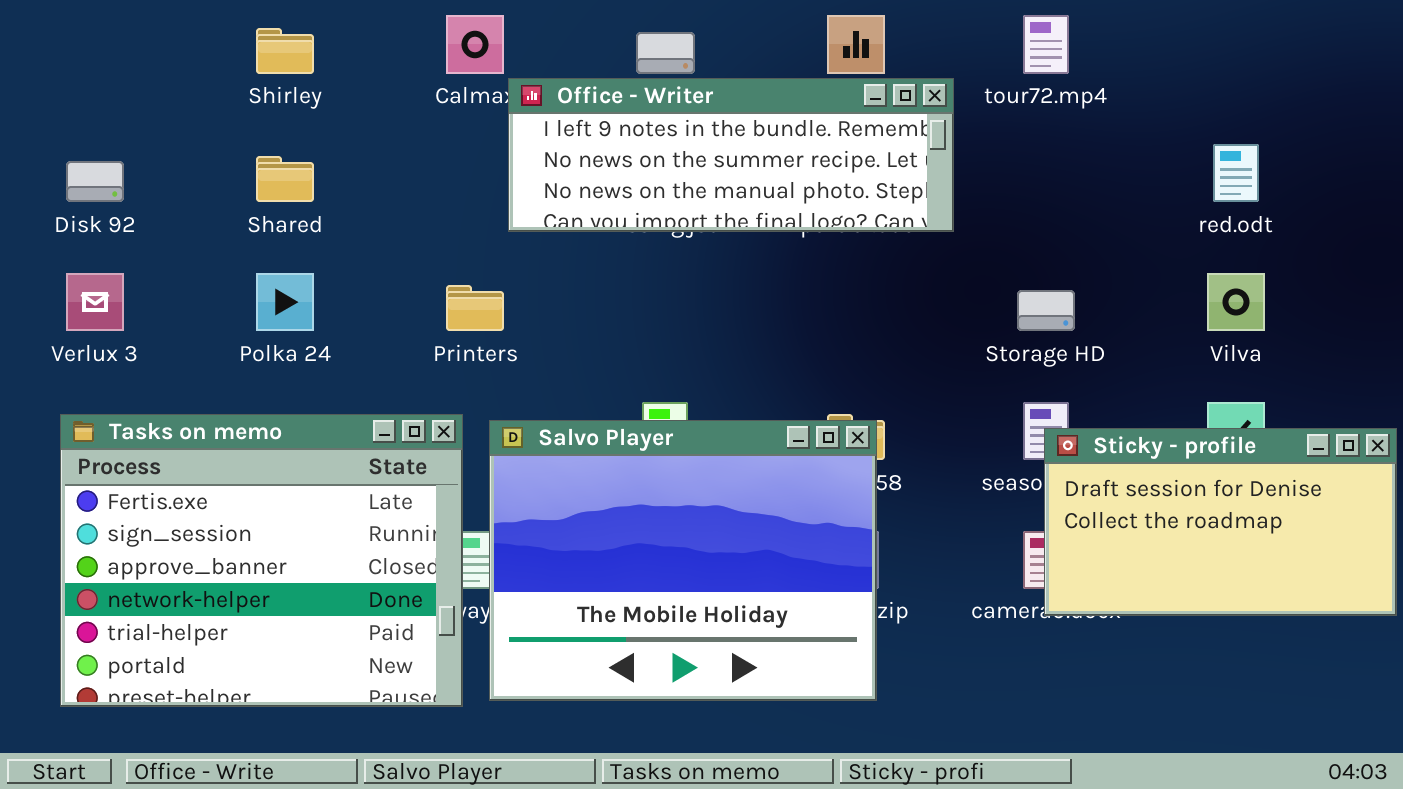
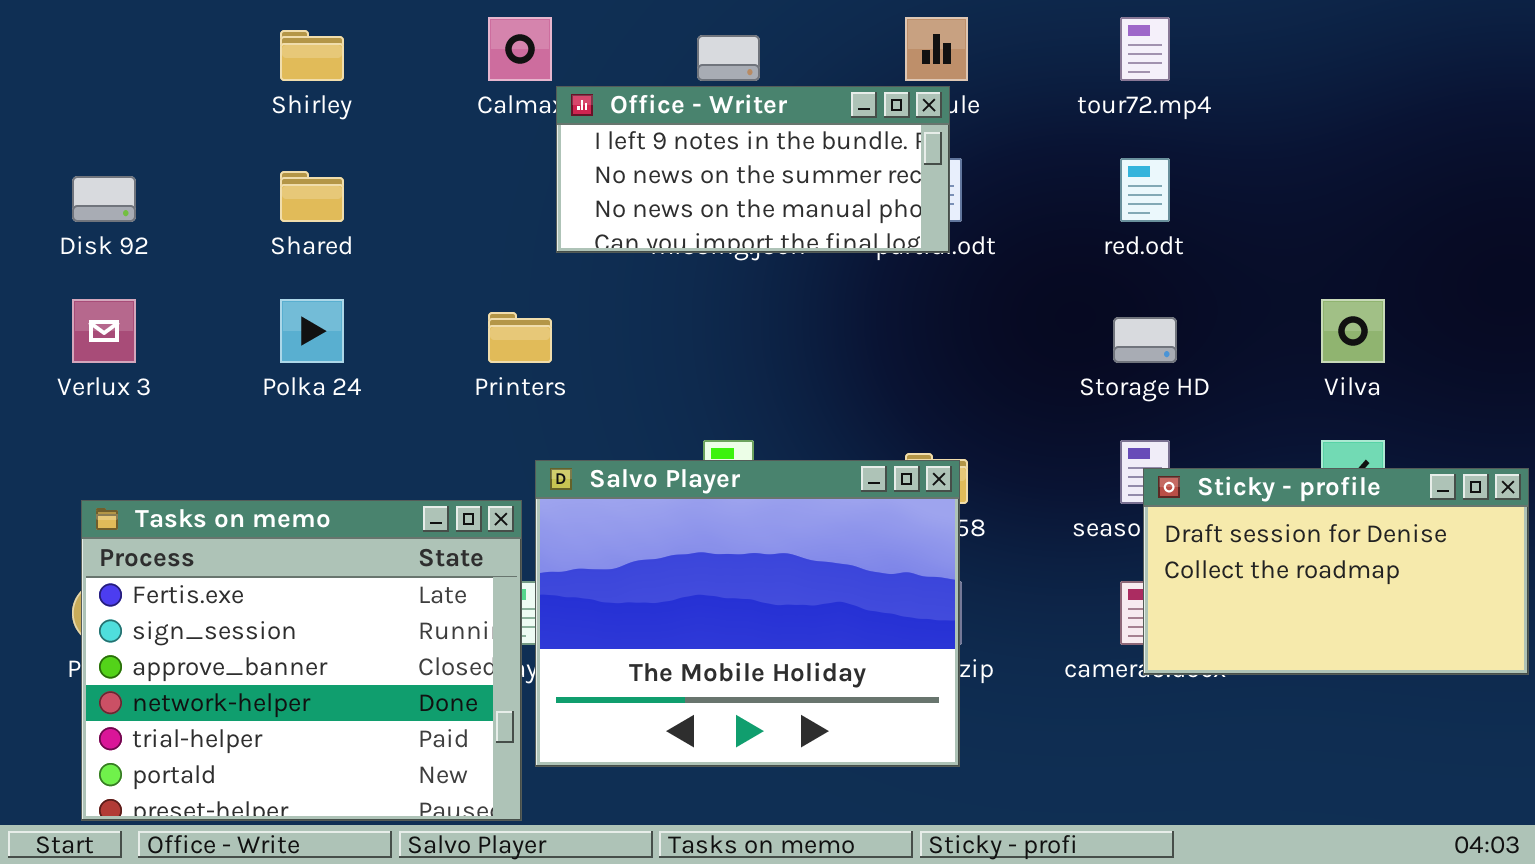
Office - Writer: [508,78,954,232] -> [556,86,950,253], resized
red.odt: [1213,144,1259,202] -> [1120,158,1170,222], moved
Tasks on memo: [60,414,463,707] -> [81,500,522,821], moved

